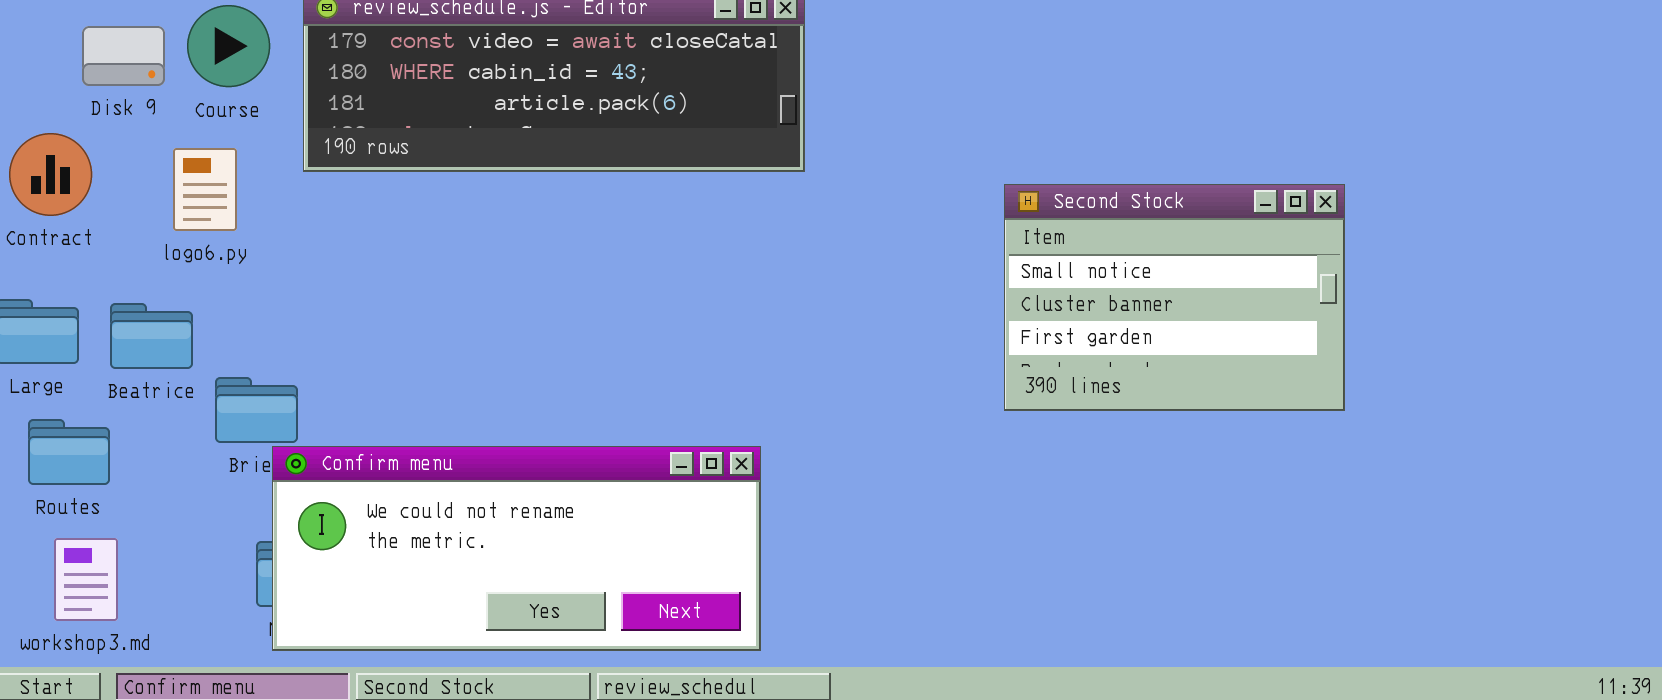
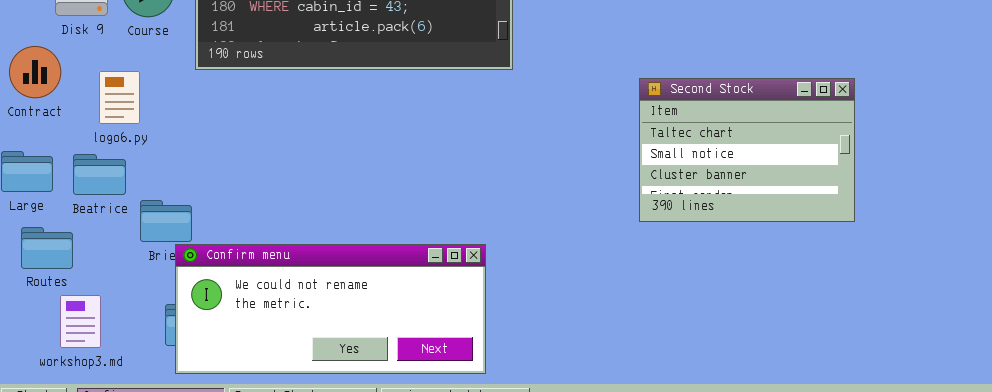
logo6.py: [173,148,237,231] -> [99,71,140,124], moved
Second Stock: [1004,184,1345,411] -> [639,78,855,222], scrolled up 1 row
workshop3.md: [54,538,118,621] -> [60,295,101,348], moved

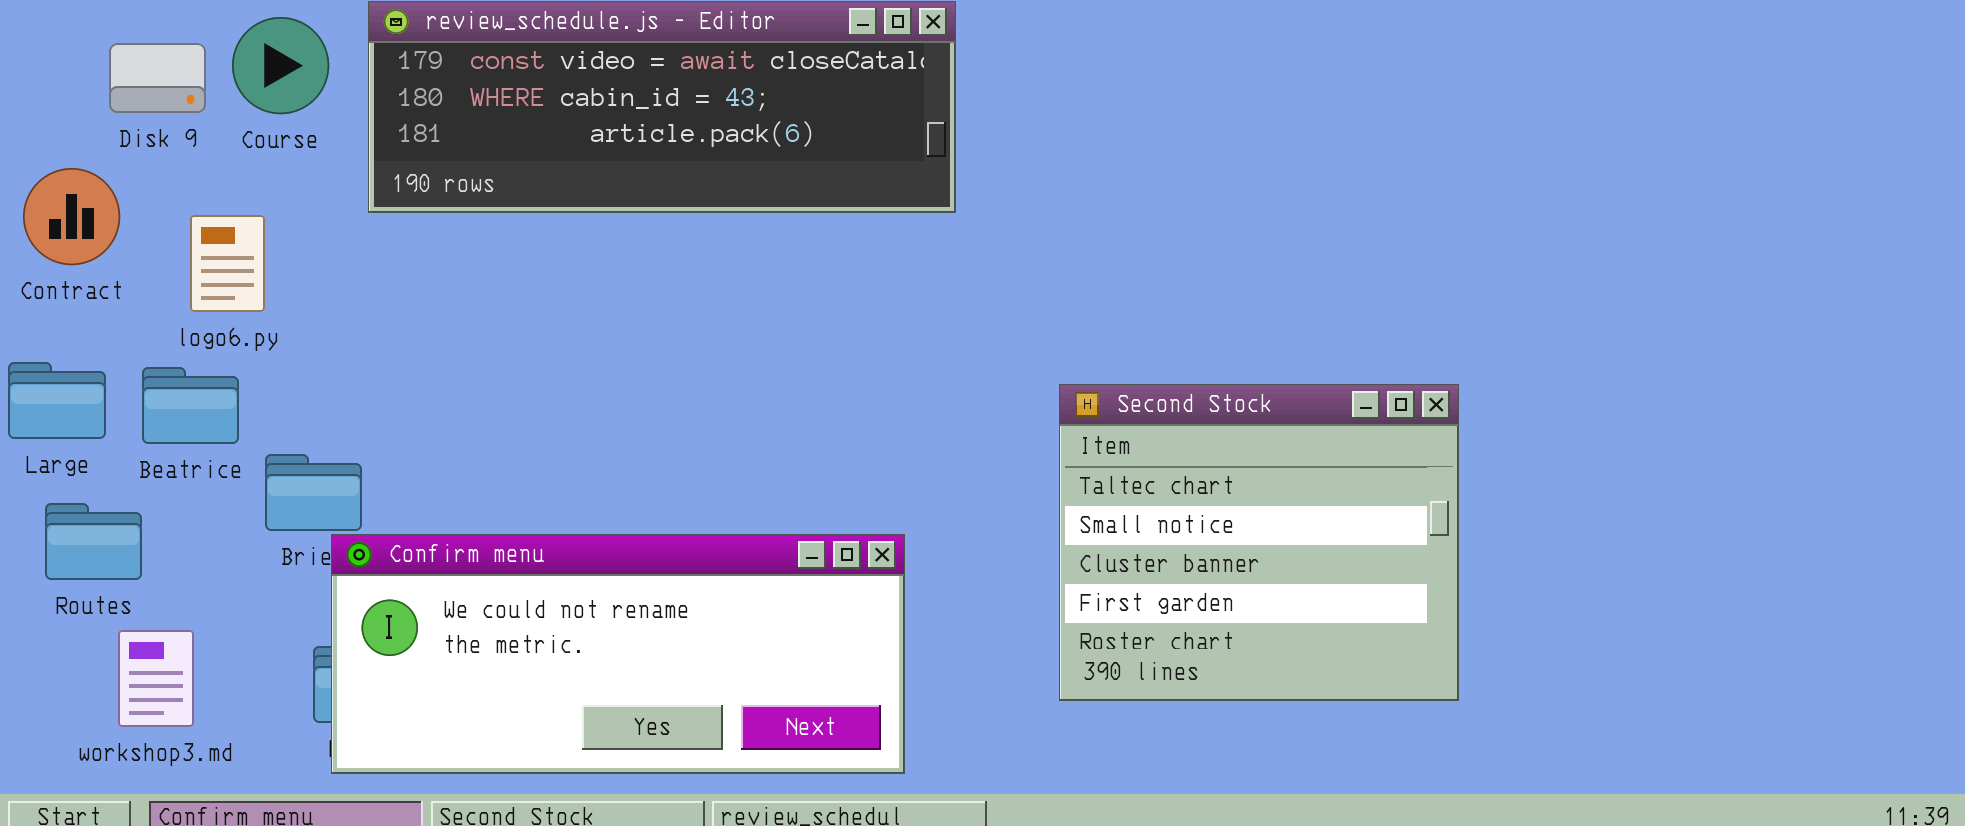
Second Stock: [639,78,855,222] -> [1059,384,1459,701], moved, resized

